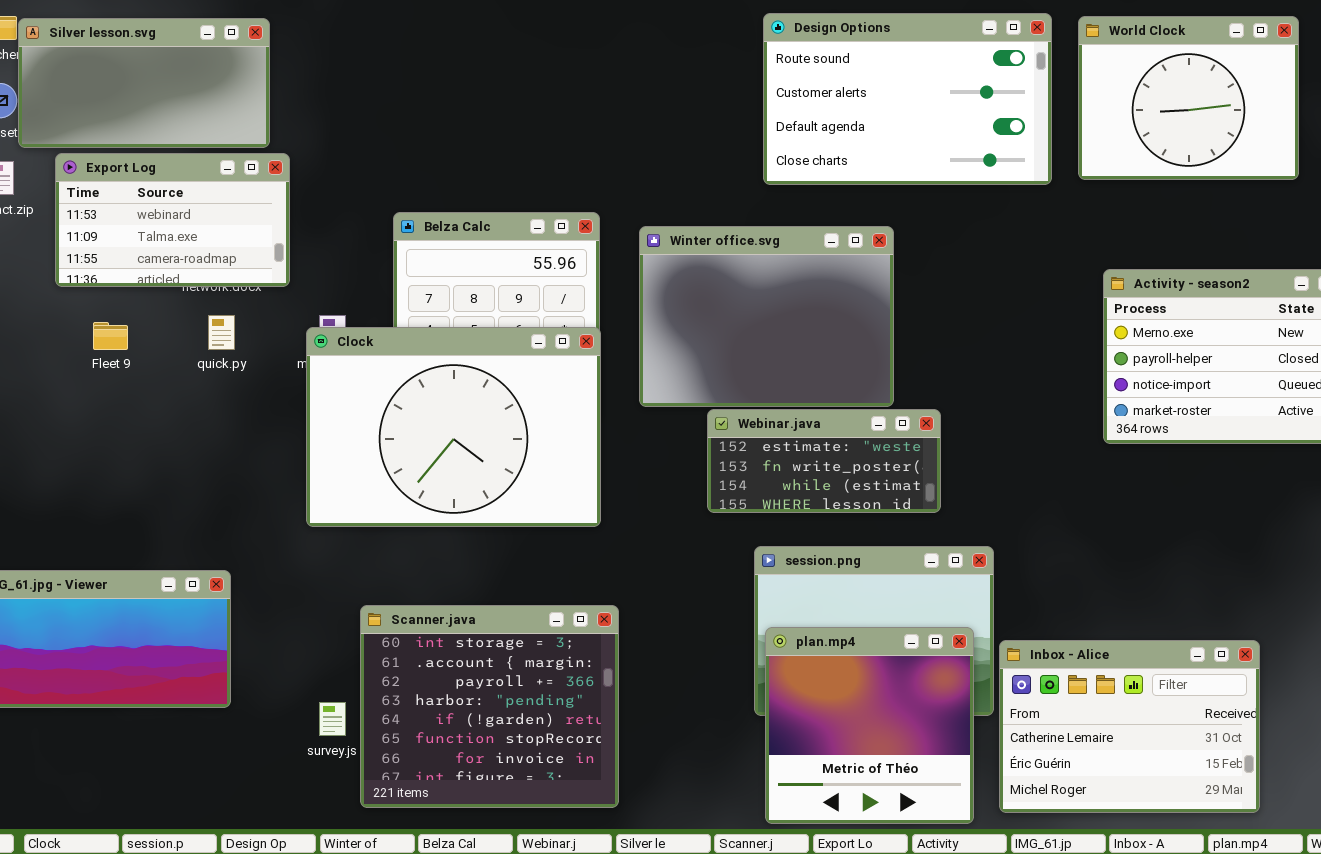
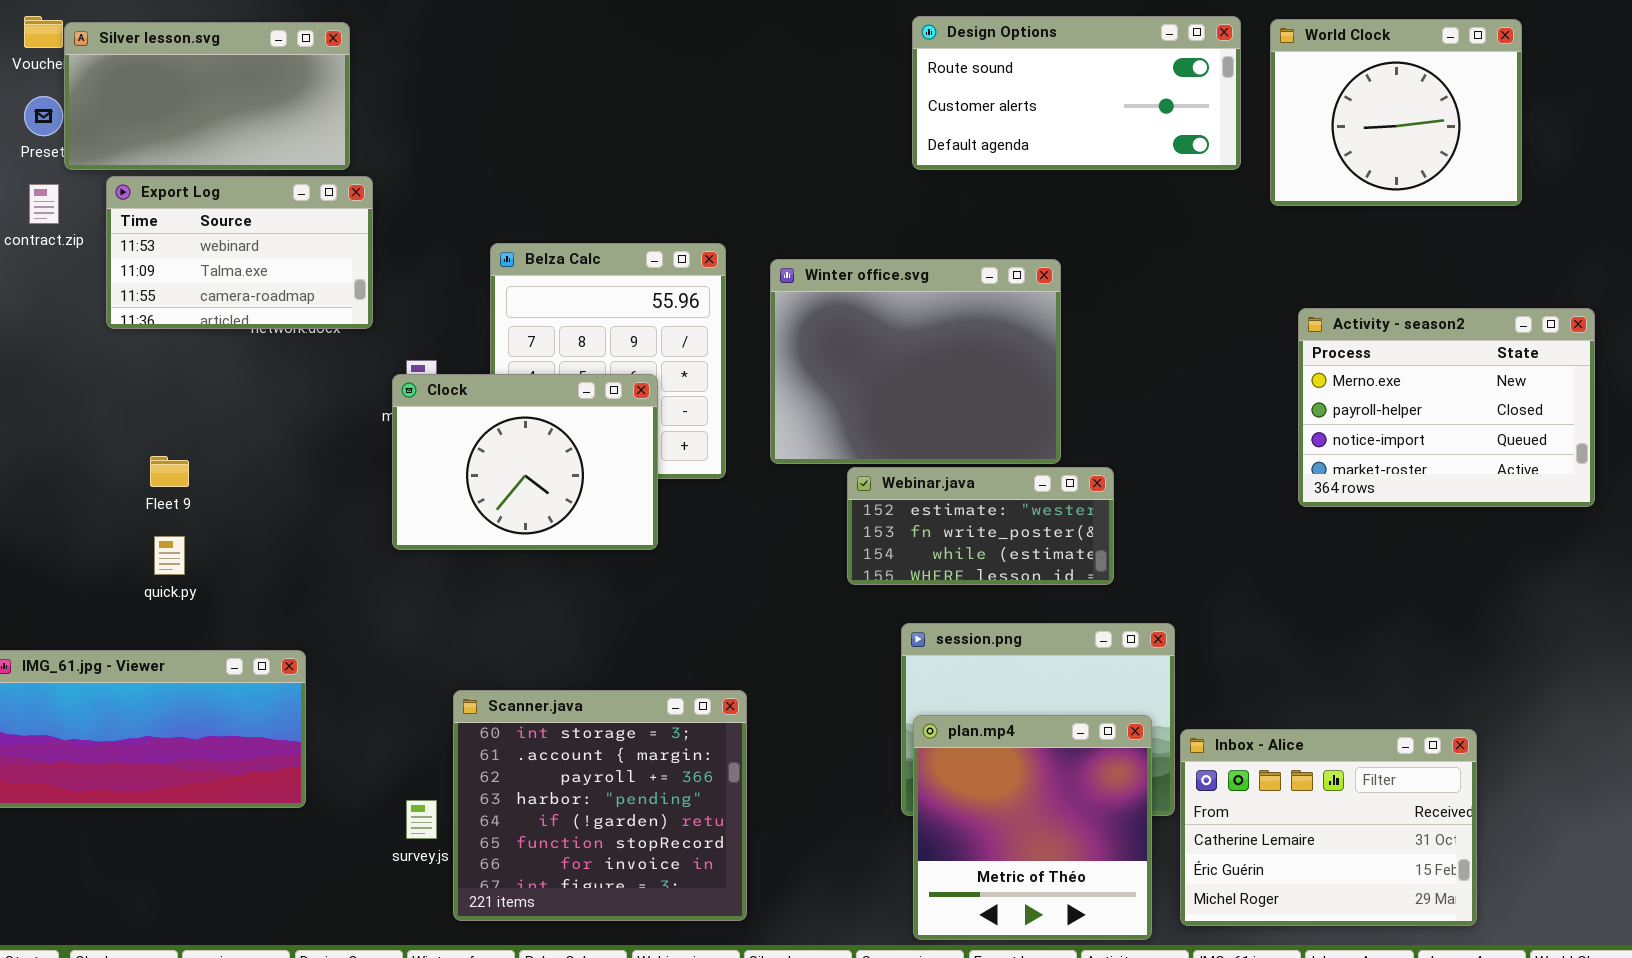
Design Options: [763,13,1052,185] -> [912,16,1241,170], resized
quick.py: [208,315,235,350] -> [154,536,185,575], moved
Fleet 9: [93,322,128,350] -> [150,456,189,487], moved
Clock: [306,327,601,527] -> [392,374,658,550], resized

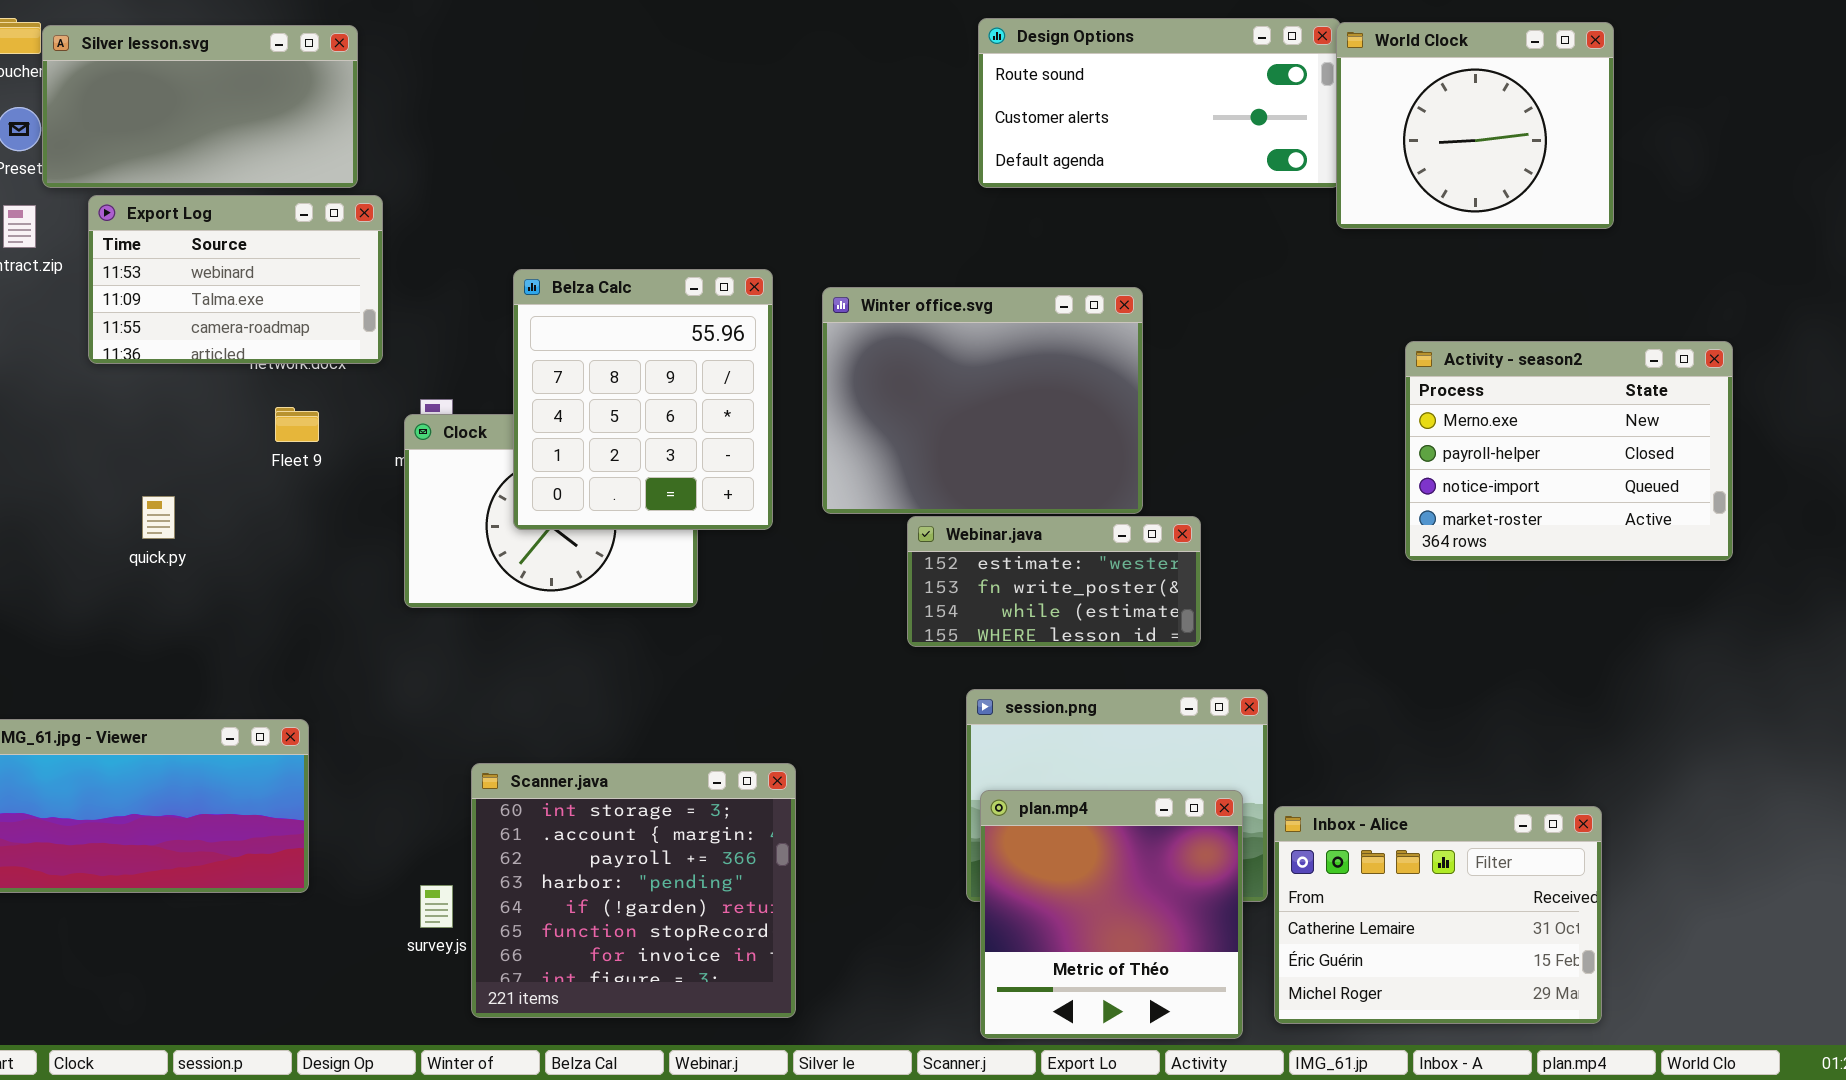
World Clock: [1270,19,1522,206] -> [1336,22,1614,229], moved
Belza Calc: [490,243,726,479] -> [513,269,773,530], raised
Fleet 9: [150,456,189,487] -> [275,407,319,442], moved
quick.py: [154,536,185,575] -> [142,496,175,539], moved

